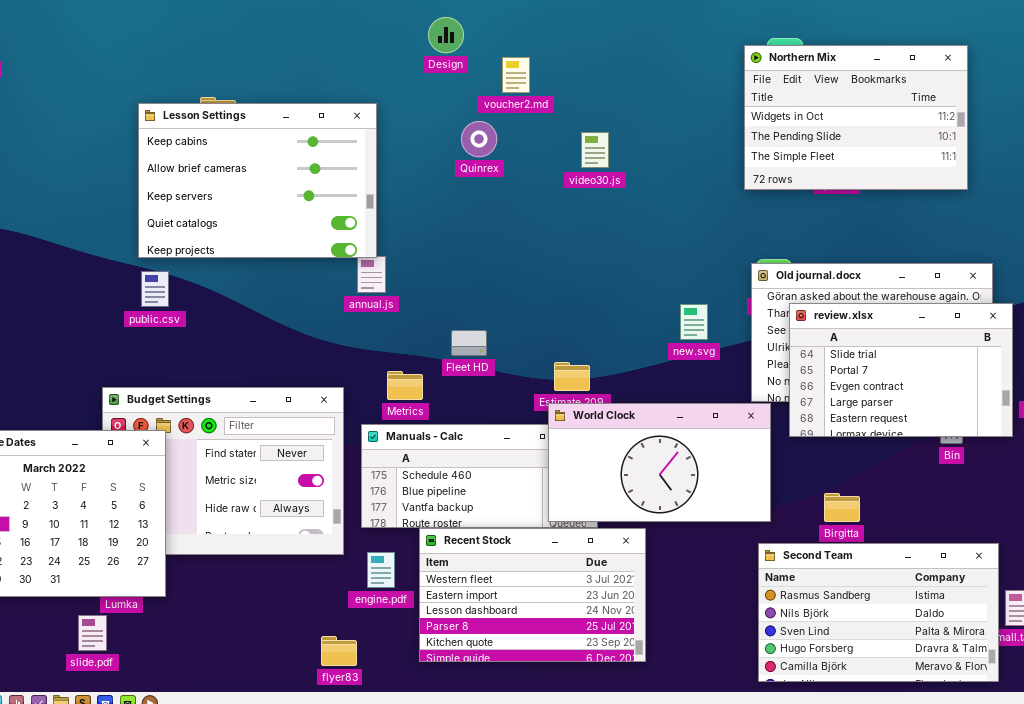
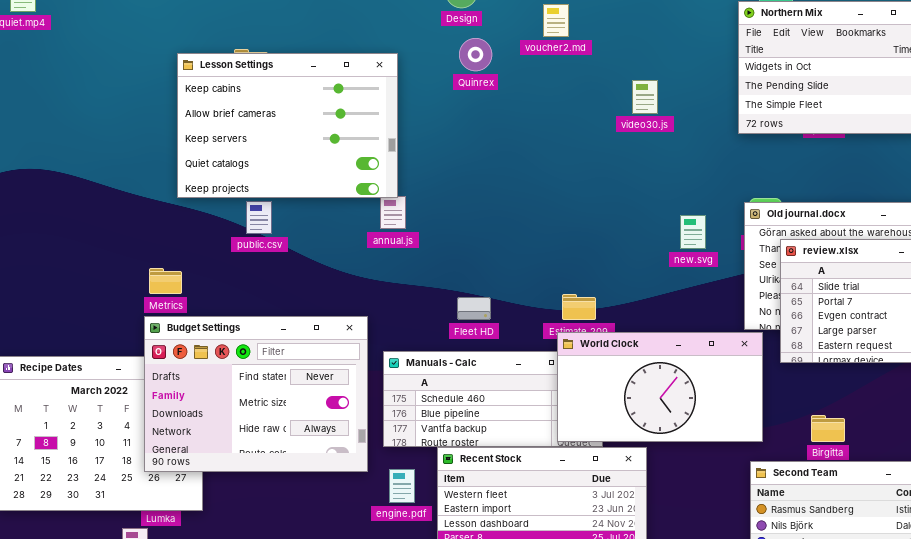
voucher2.md: [502,57,530,93] -> [543,4,569,37], moved
Quinrex: [461,121,497,157] -> [459,38,492,71], moved
video30.js: [581,132,609,168] -> [632,80,658,114], moved
public.csv: [141,271,169,307] -> [246,201,272,234], moved
new.svg: [680,304,708,340] -> [680,215,706,249], moved
Fleet HD: [451,330,487,356] -> [457,297,491,320], moved
Metrics: [387,371,423,400] -> [149,268,182,294], moved
Budget Settings: [102,387,344,555] -> [144,316,368,472], raised

